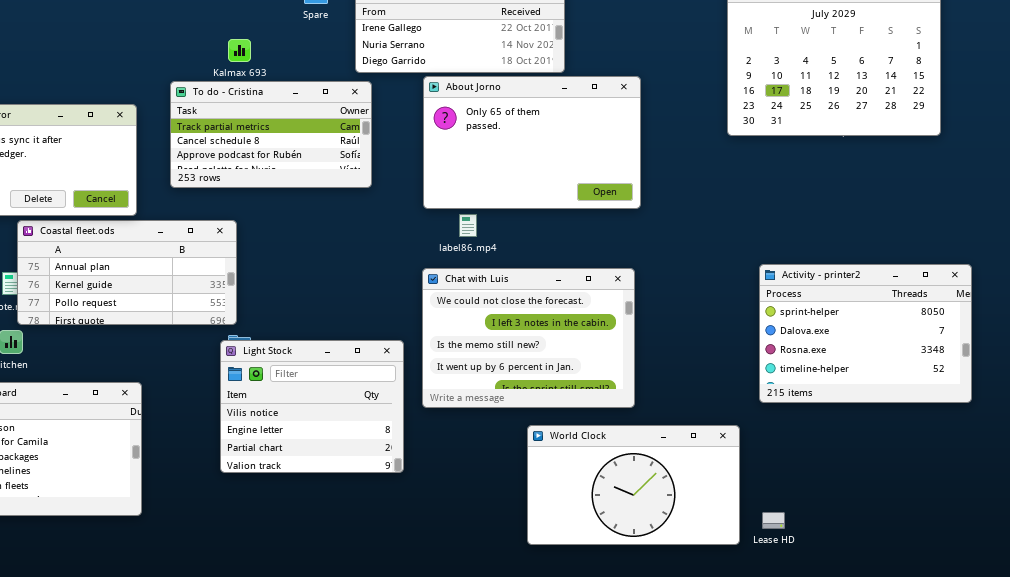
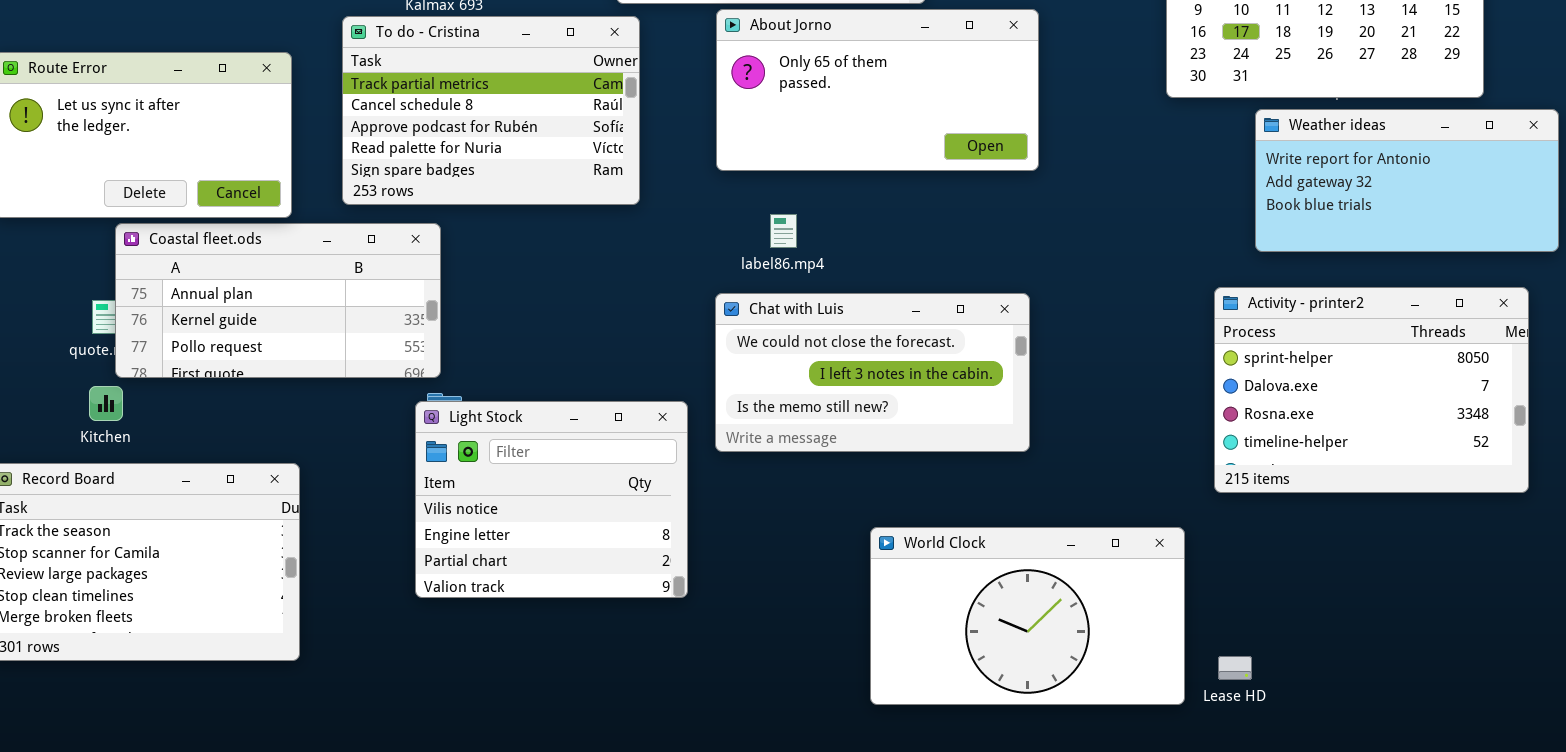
About Jorno: [423,76,641,209] -> [716,9,1039,171], resized
To do - Cristina: [170,81,372,188] -> [342,16,640,205], resized
Weather ideas: none -> [1255,109,1559,252], opened
Chat with Luis: [422,268,635,408] -> [715,293,1030,452], resized

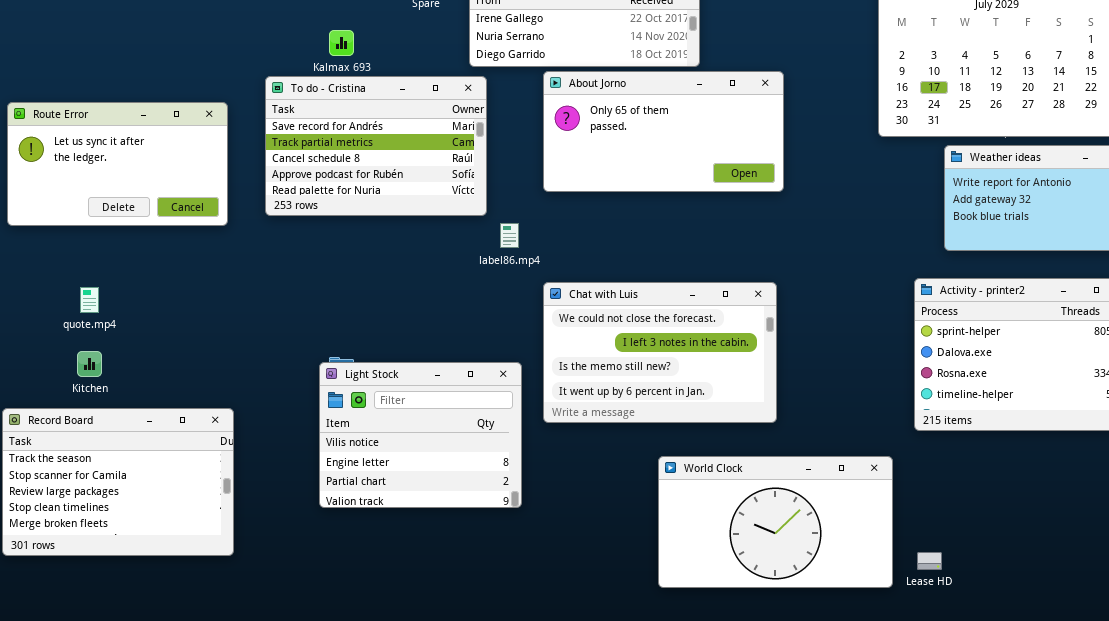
To do - Cristina: [342,16,640,205] -> [265,76,487,216], scrolled up 1 row
label86.mp4: [770,214,797,248] -> [500,223,519,248], moved
Coastal fleet.ods: [115,223,441,378] -> none, closed
Chat with Luis: [715,293,1030,452] -> [543,282,777,423], resized

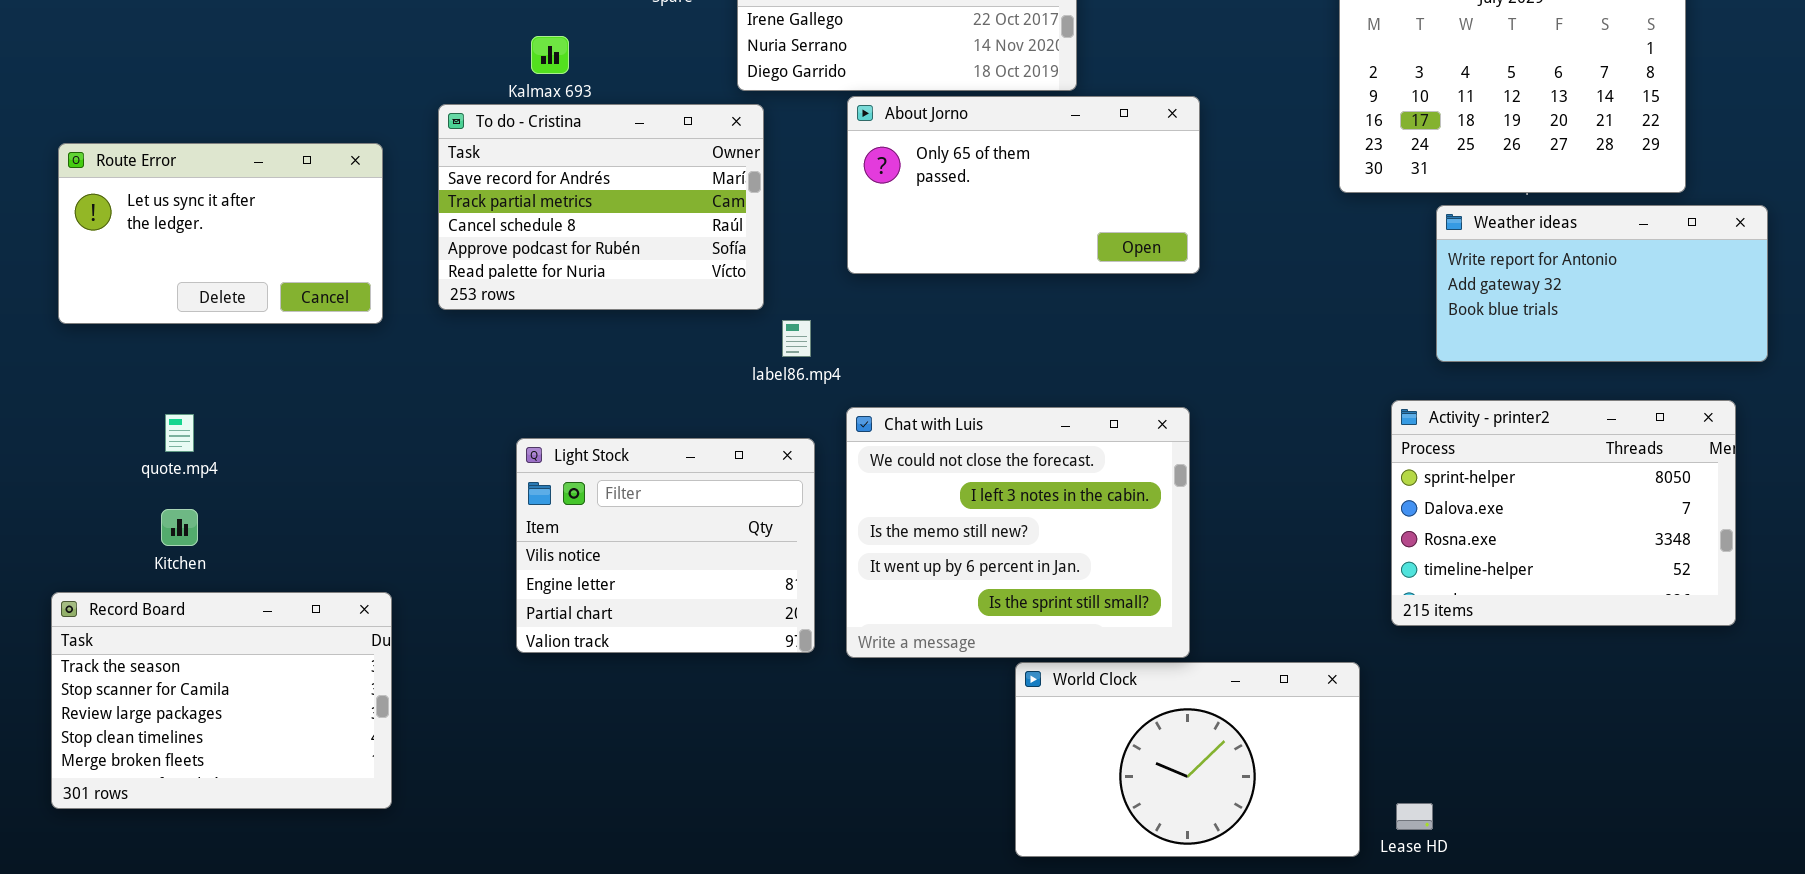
Chat with Luis: [543,282,777,423] -> [846,407,1190,658], resized
Light Stock: [319,362,522,508] -> [516,438,815,653], moved

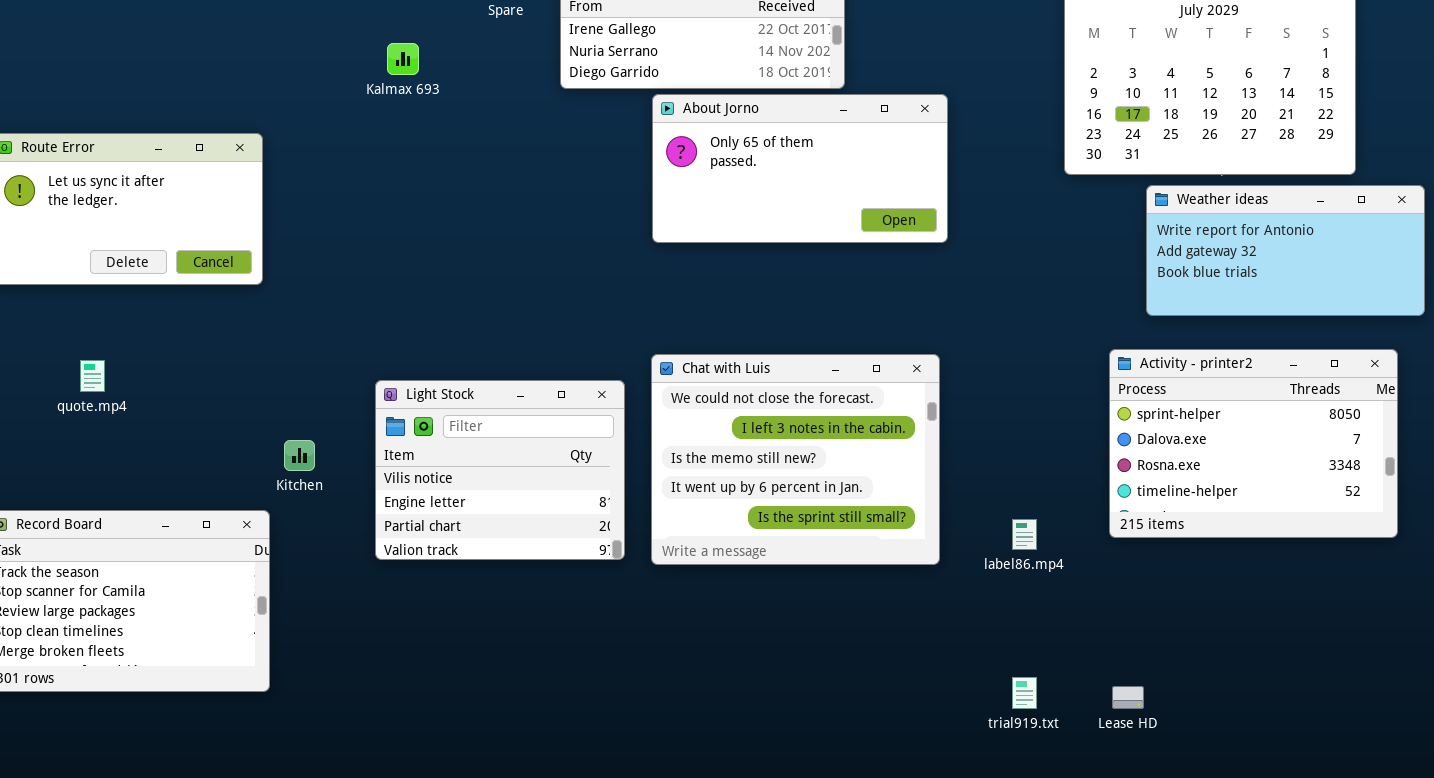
To do - Cristina: [438,104,764,310] -> none, closed
label86.mp4: [782,320,811,357] -> [1012,519,1037,550], moved
Kitchen: [161,509,198,546] -> [284,440,315,471], moved
World Clock: [1015,662,1360,857] -> none, closed

